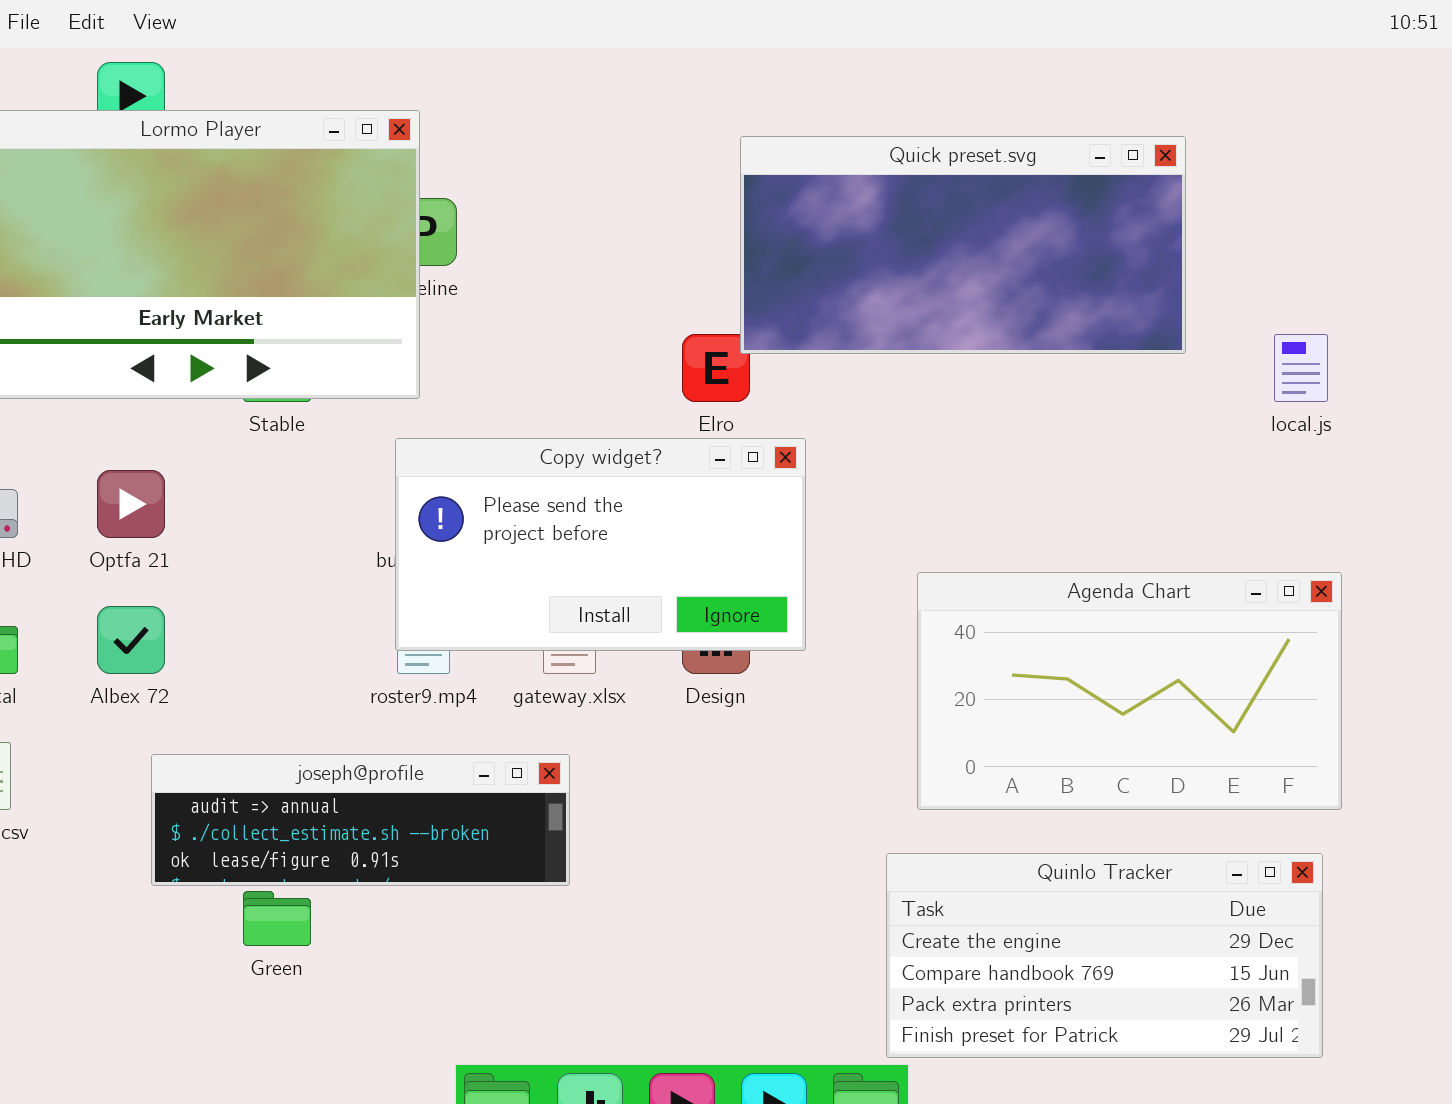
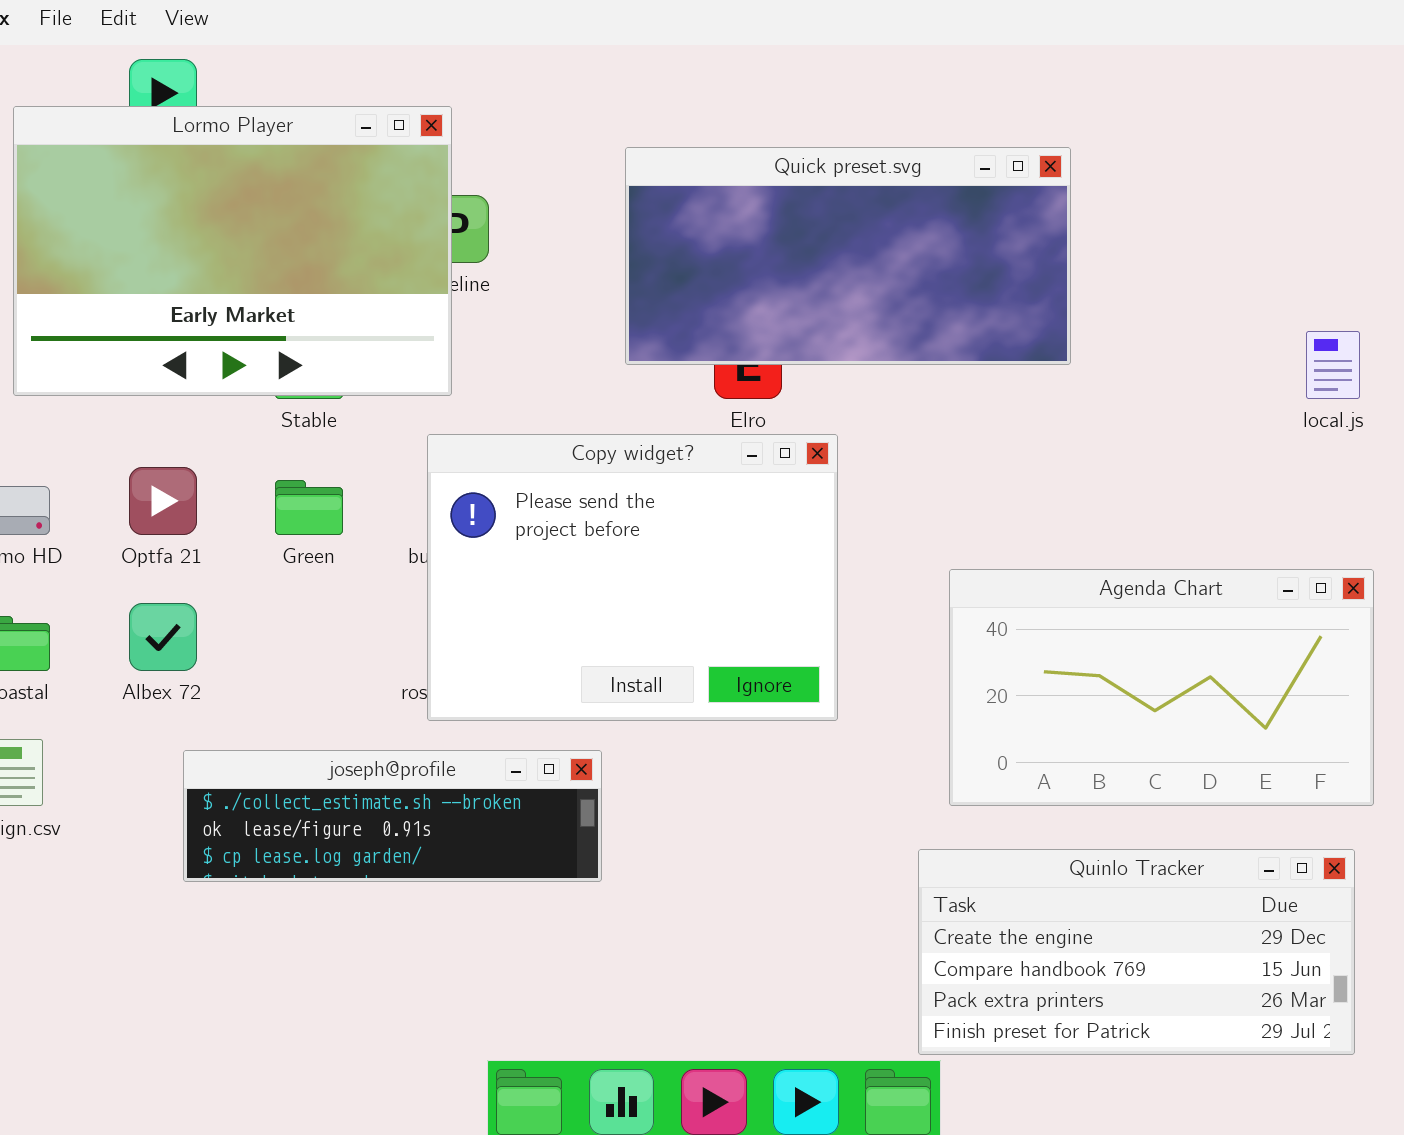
Quick preset.svg: [740,136,1186,354] -> [625,147,1071,365], moved
Copy widget?: [395,438,806,651] -> [427,434,838,721], resized
joseph@profile: [151,754,570,886] -> [183,750,602,882], scrolled down 1 row
Green: [243,891,311,946] -> [275,480,343,535], moved

